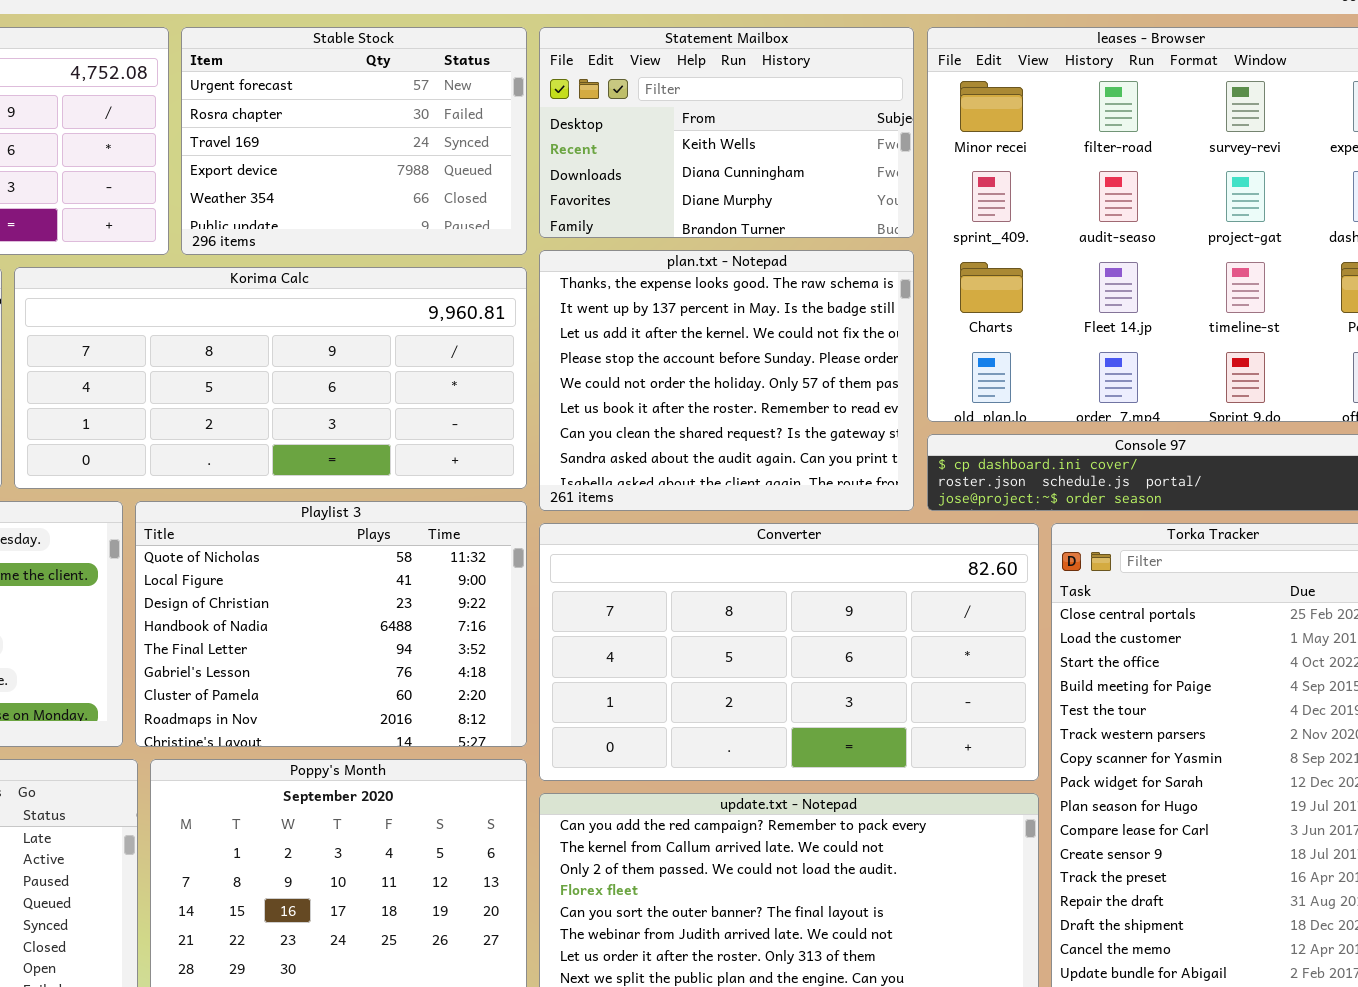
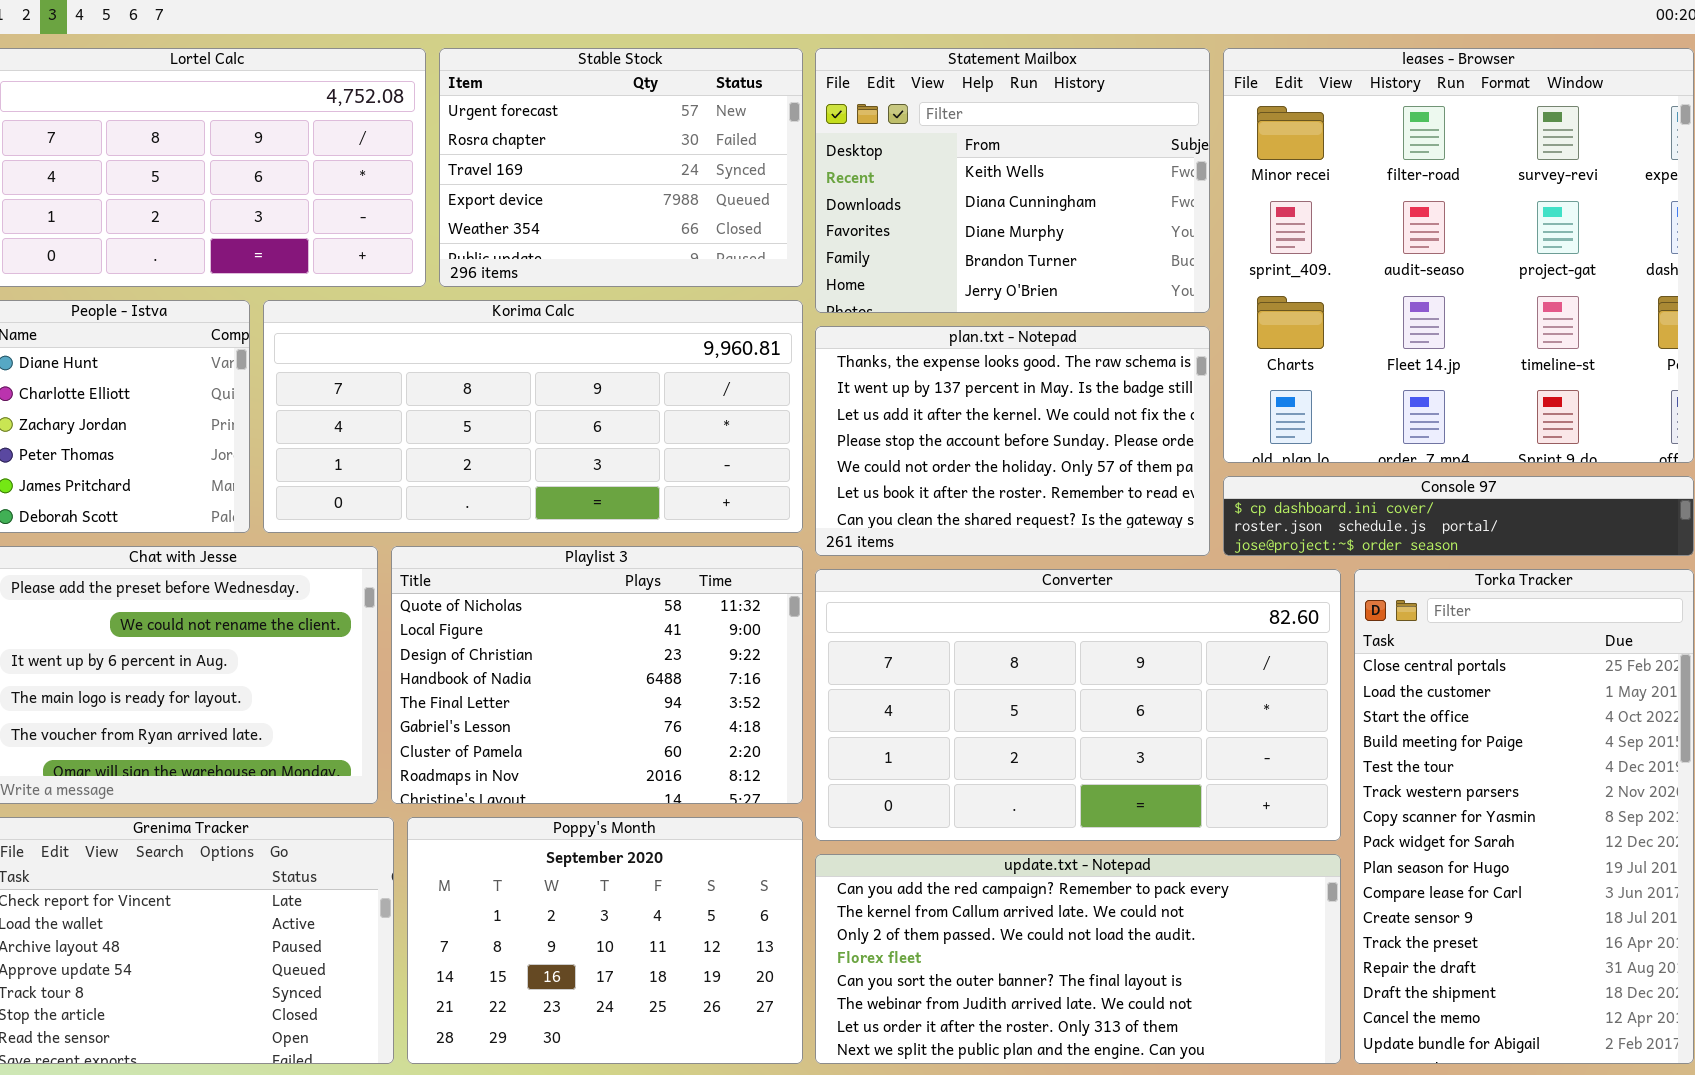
Statement Mailbox: [539,27,914,238] -> [815,48,1210,313], resized
plan.txt - Notepad: [539,250,914,511] -> [815,326,1210,556], resized

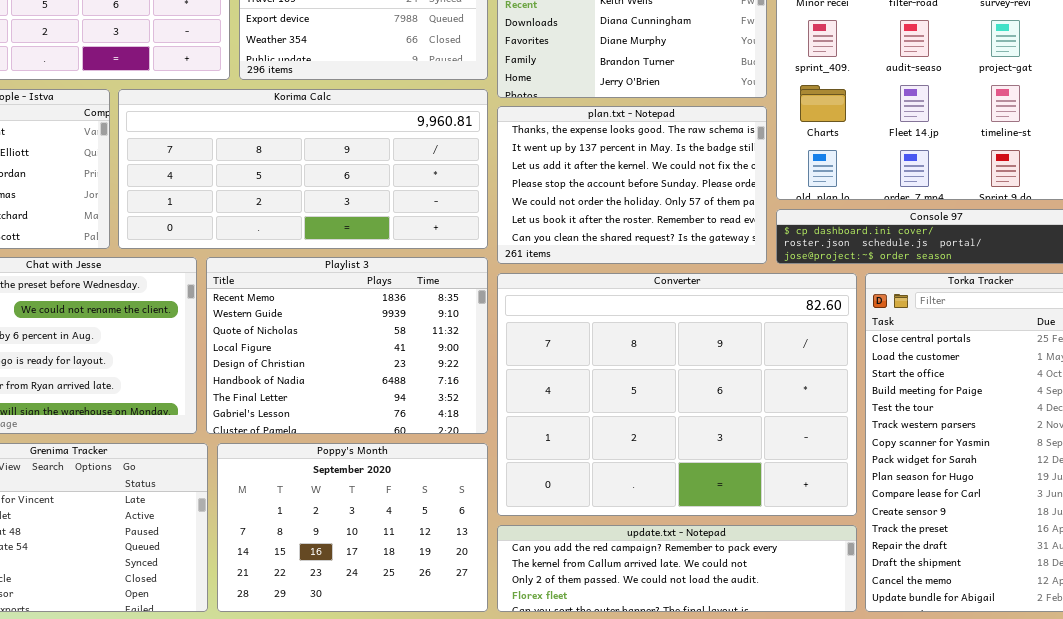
Playlist 3: [391,546,803,804] -> [206,257,488,434], scrolled up 2 rows
Converter: [815,569,1341,841] -> [497,273,857,516], resized
update.txt - Notepad: [815,854,1341,1064] -> [497,525,857,612], resized

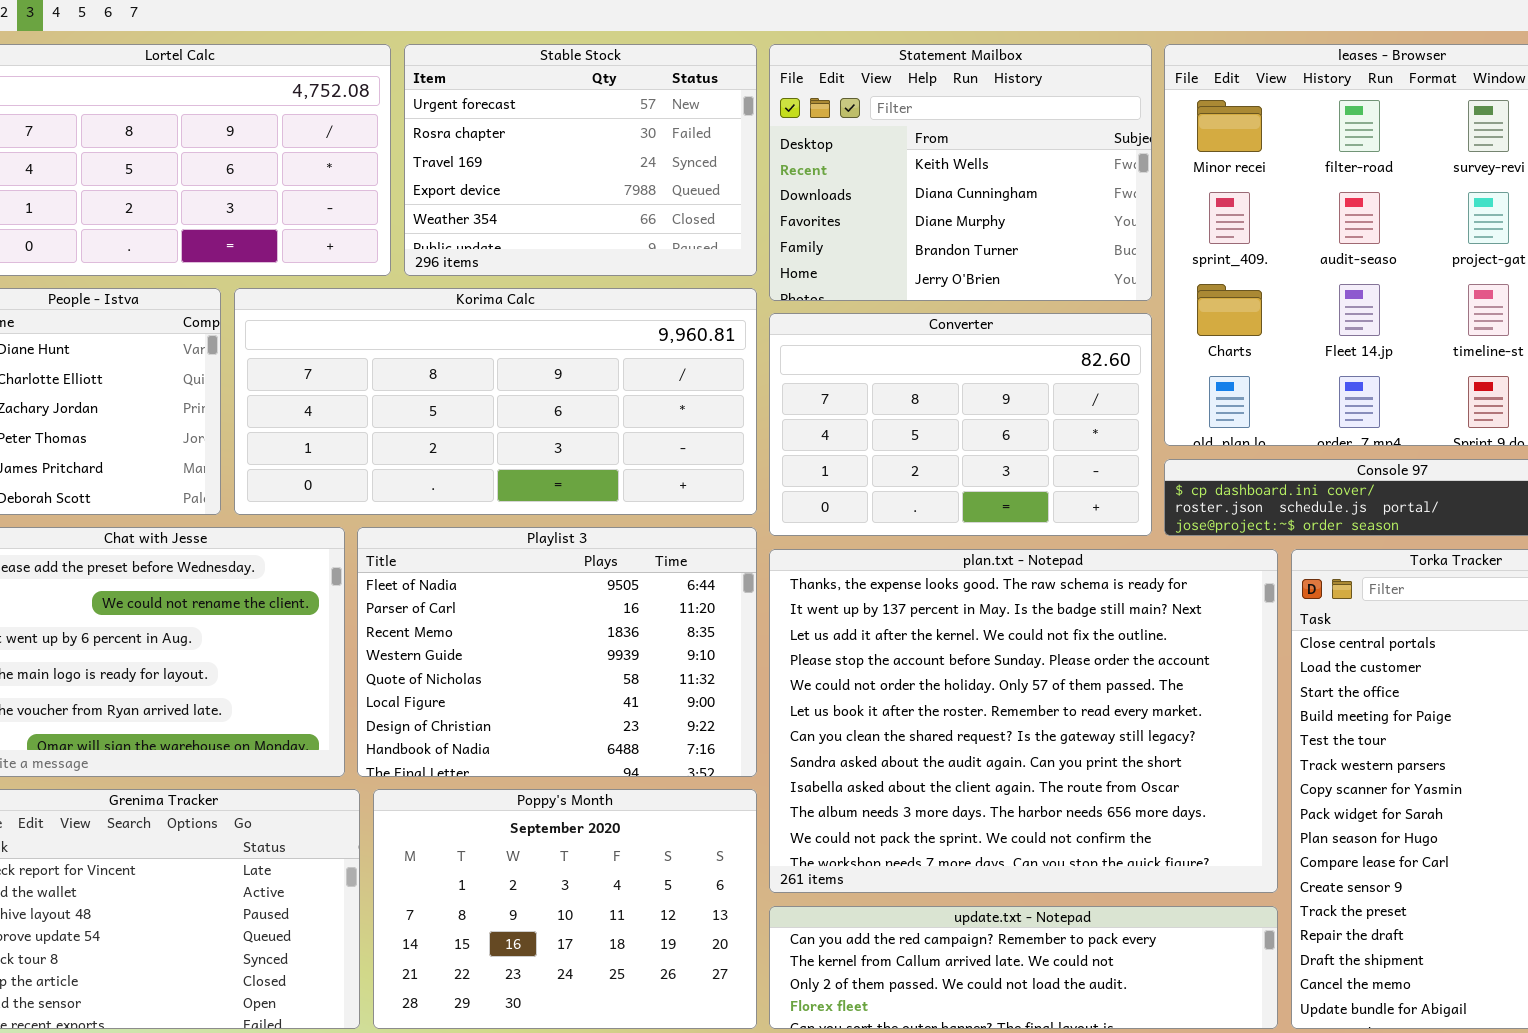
plan.txt - Notepad: [497,106,767,264] -> [769,549,1278,893], moved, resized
Playlist 3: [206,257,488,434] -> [357,527,757,777], scrolled up 2 rows
Converter: [497,273,857,516] -> [769,313,1152,536], moved, resized

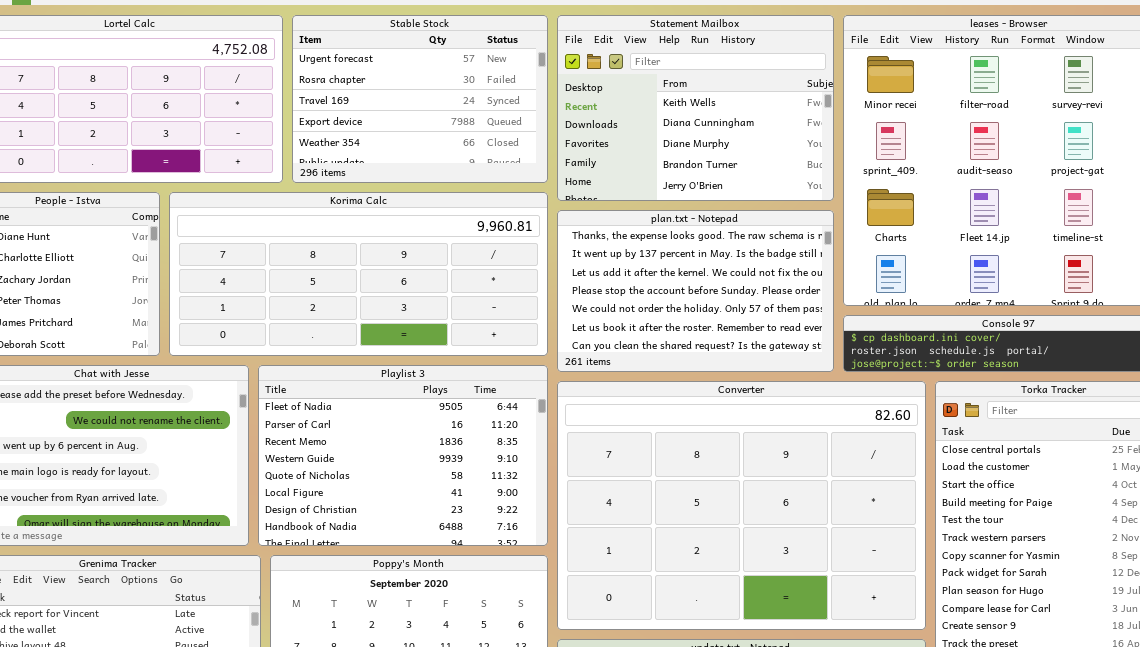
Converter: [769,313,1152,536] -> [557,381,926,630], moved, resized
plan.txt - Notepad: [769,549,1278,893] -> [557,210,834,372], moved, resized

